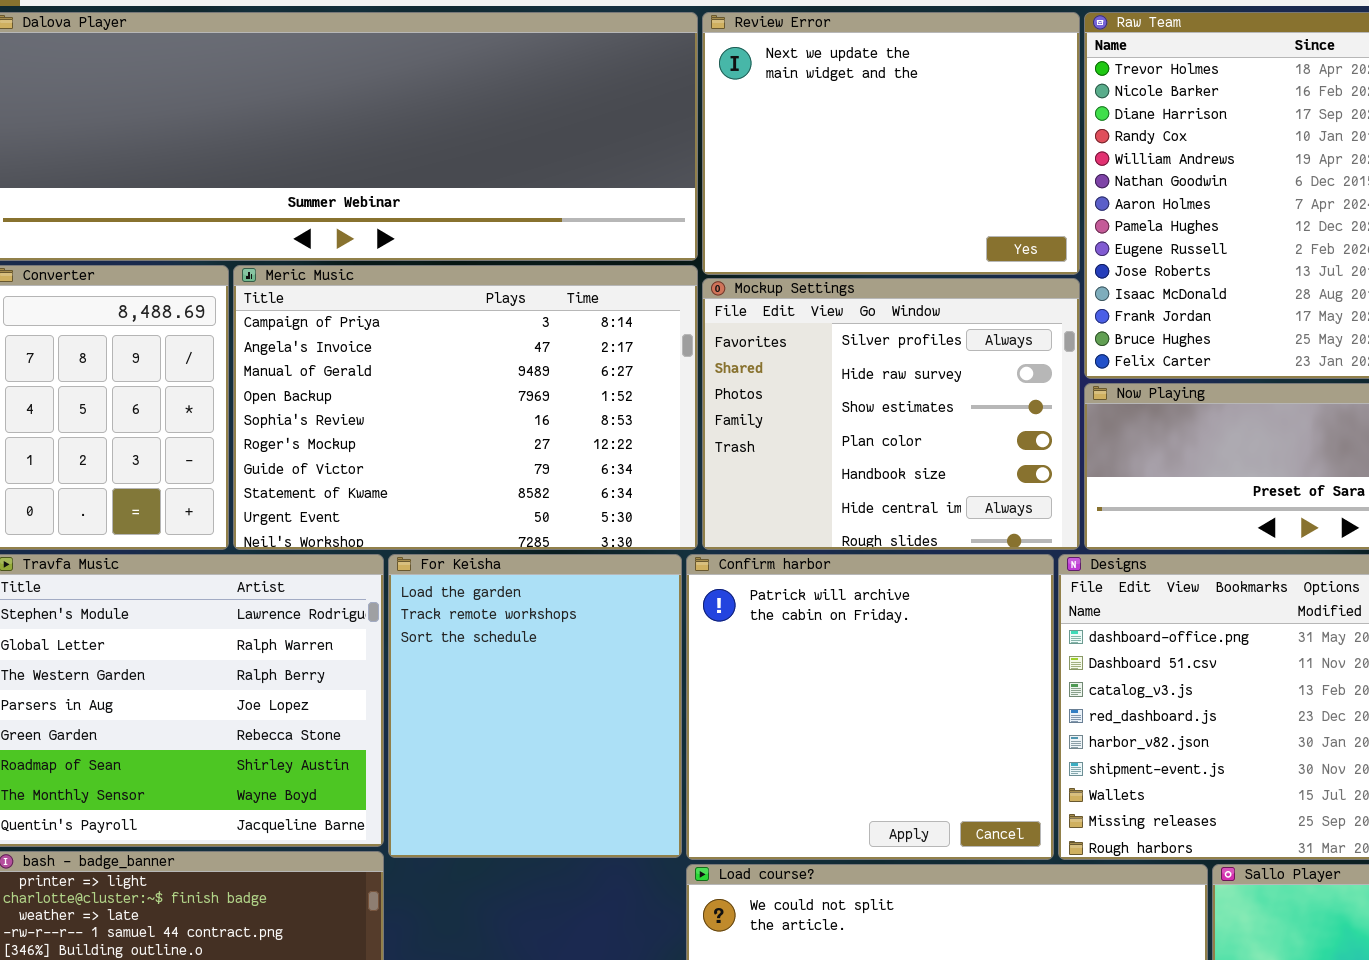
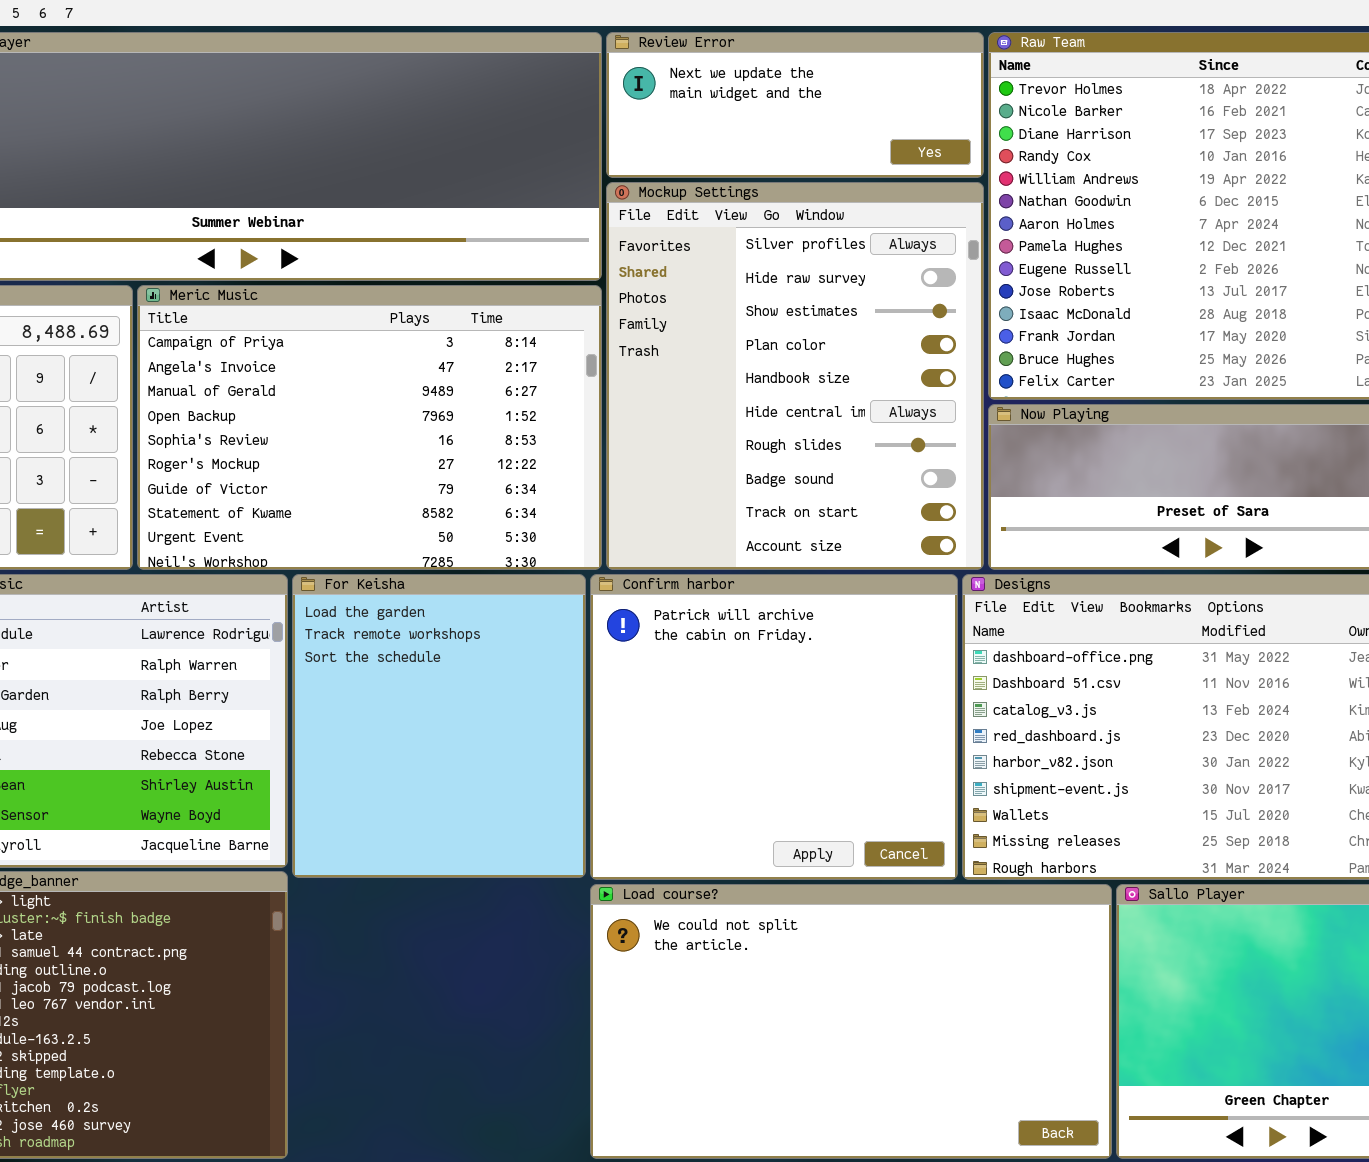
Review Error: [702,12,1080,275] -> [606,32,984,178], resized
Mockup Settings: [702,278,1080,550] -> [606,182,984,570], resized

